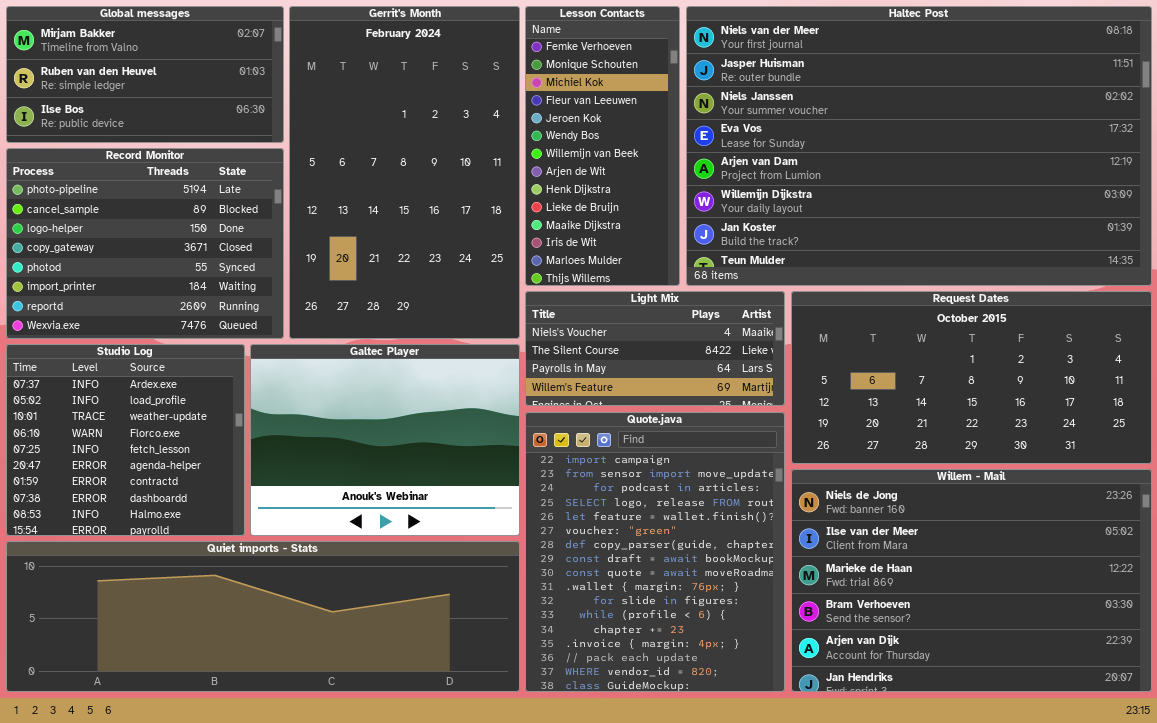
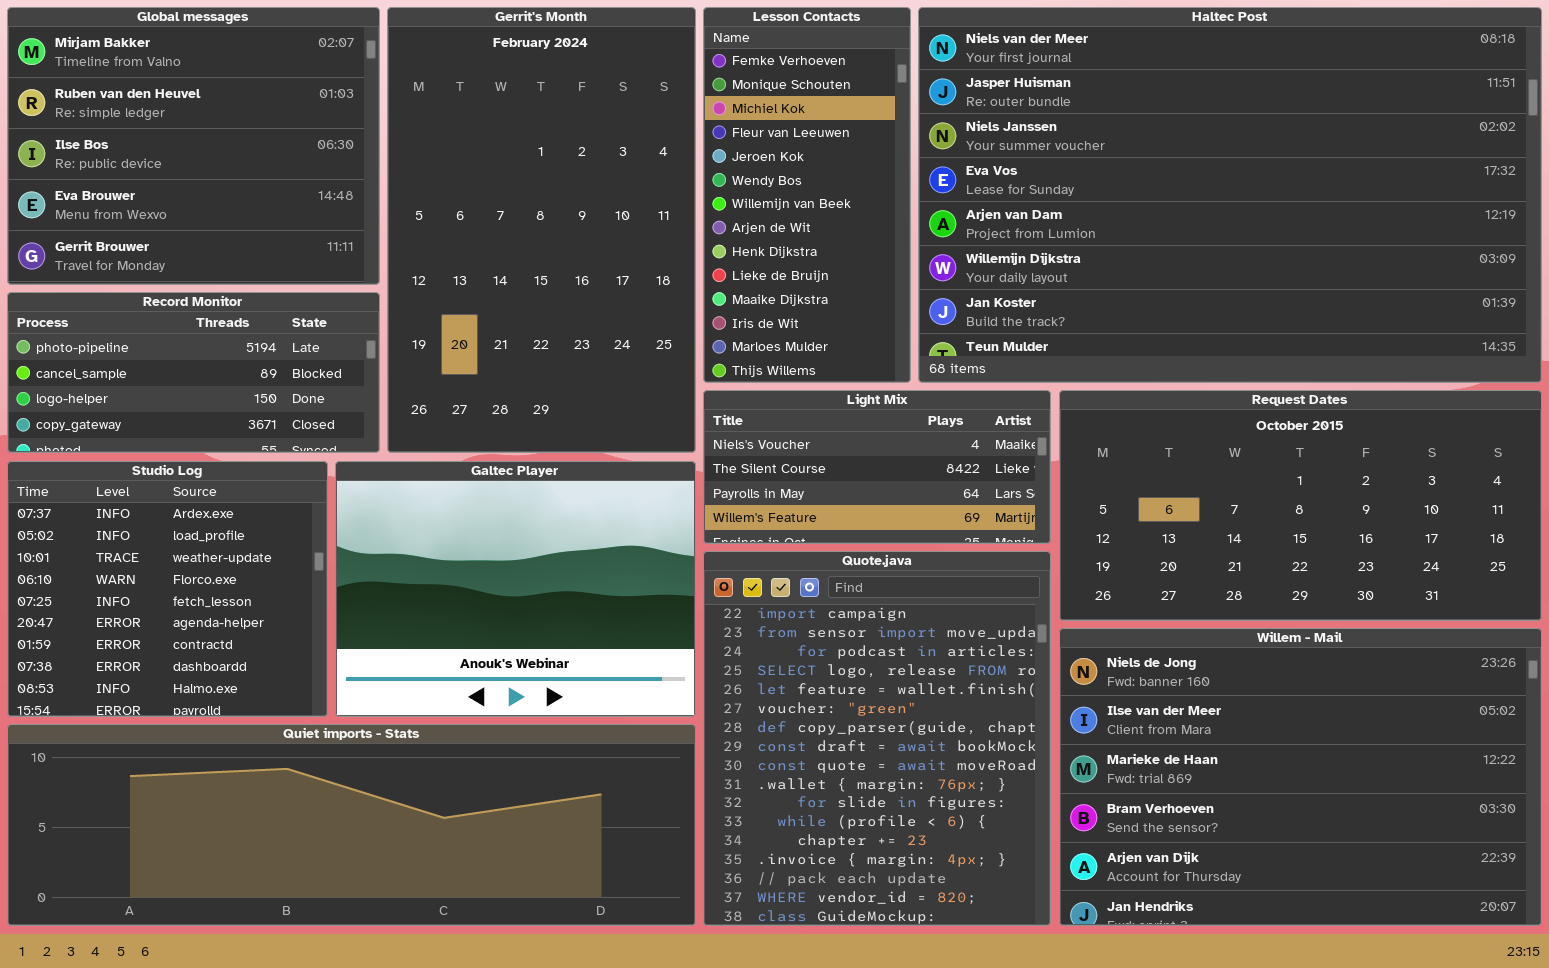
Global messages: [6,6,284,143] -> [7,7,380,285], resized
Record Monitor: [6,148,284,339] -> [7,292,380,453], resized

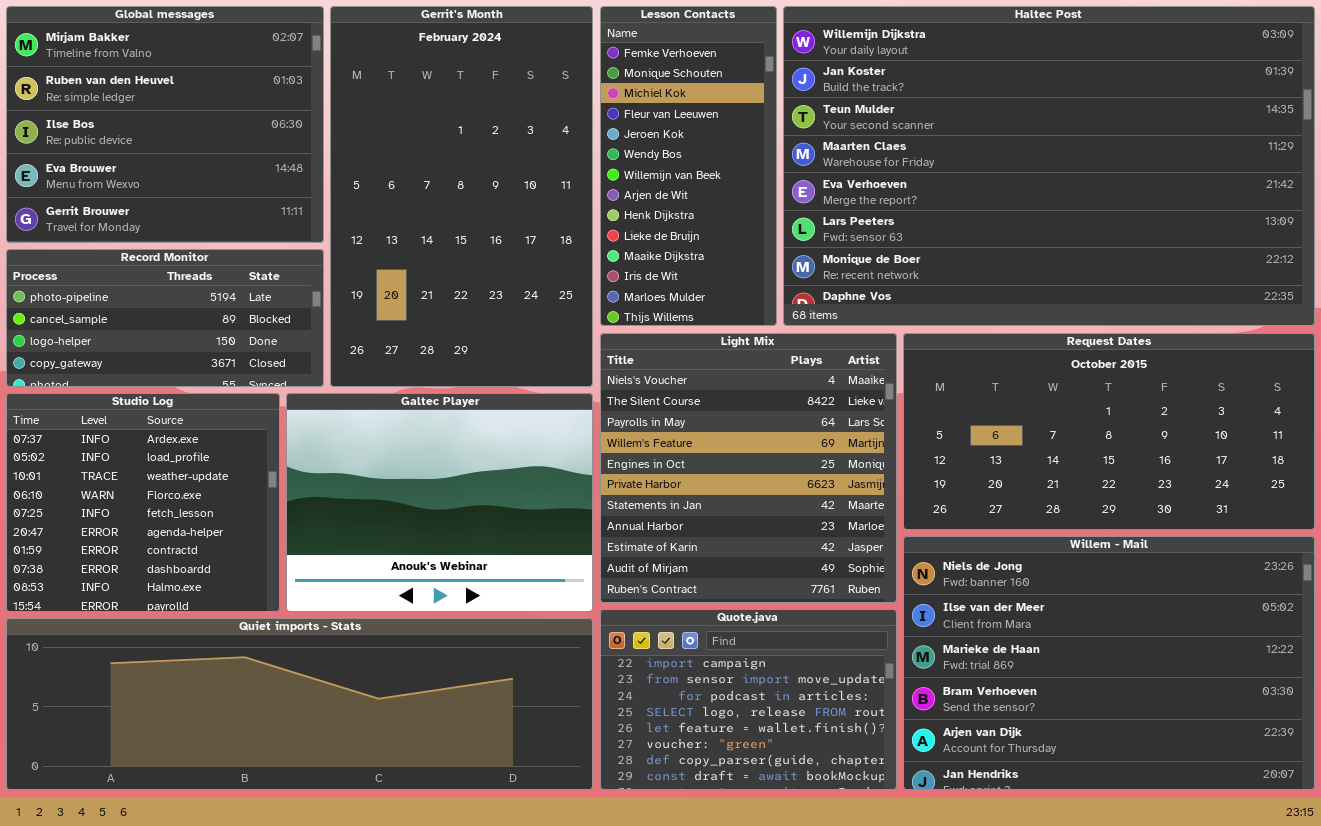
Haltec Post: [918,7,1542,383] -> [783,6,1315,326], scrolled down 5 rows
Light Mix: [703,390,1051,544] -> [600,333,897,603], resized
Quote.java: [703,551,1051,926] -> [600,609,897,790], resized

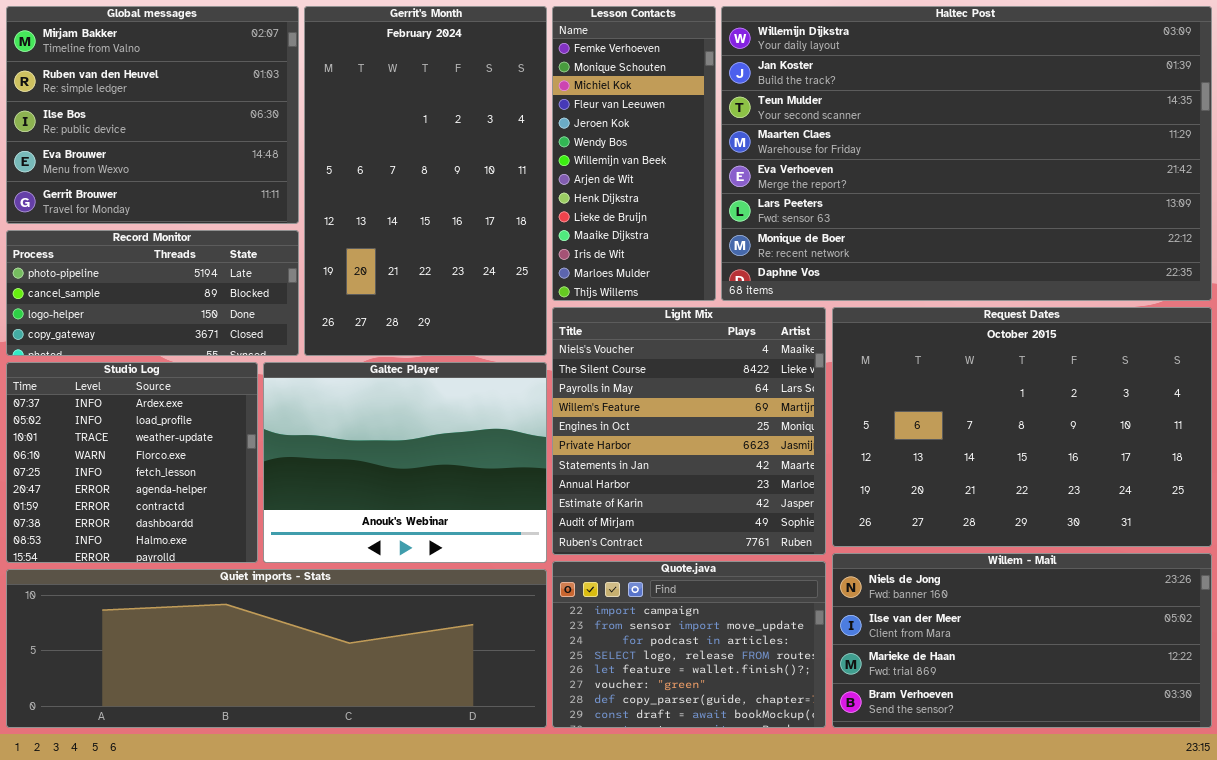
Request Dates: [903,333,1315,530] -> [832,307,1212,547], resized
Willem - Mail: [903,536,1315,790] -> [832,553,1212,728], resized

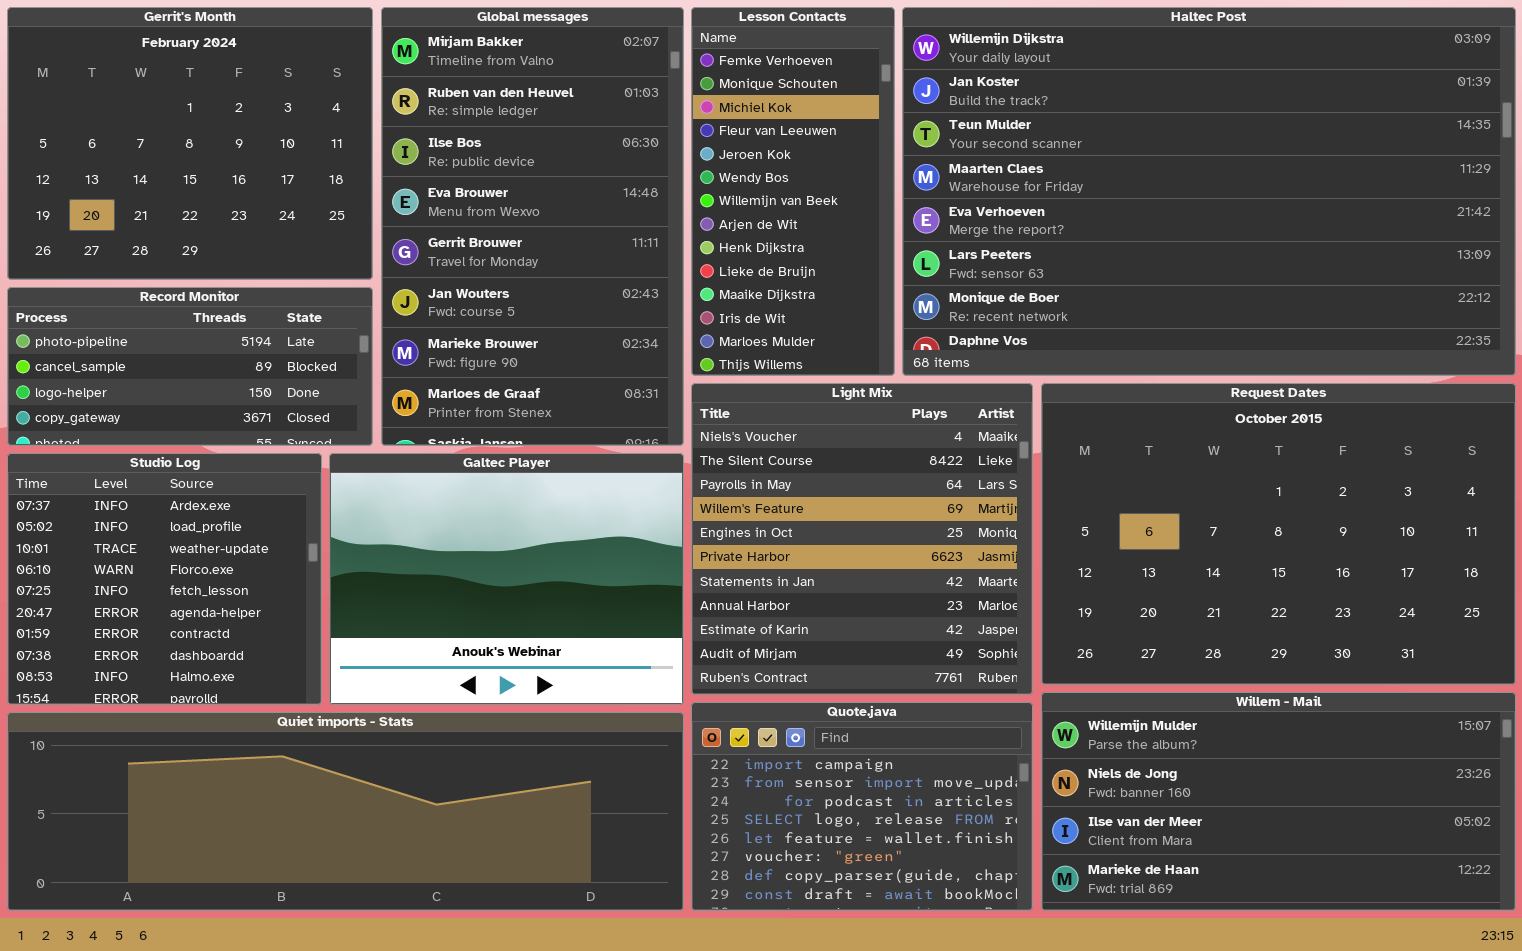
Global messages: [6,6,299,224] -> [381,7,684,446], moved, resized
Gerrit's Month: [304,6,547,356] -> [7,7,373,280], moved, resized
Willem - Mail: [832,553,1212,728] -> [1041,692,1516,911], scrolled up 1 row

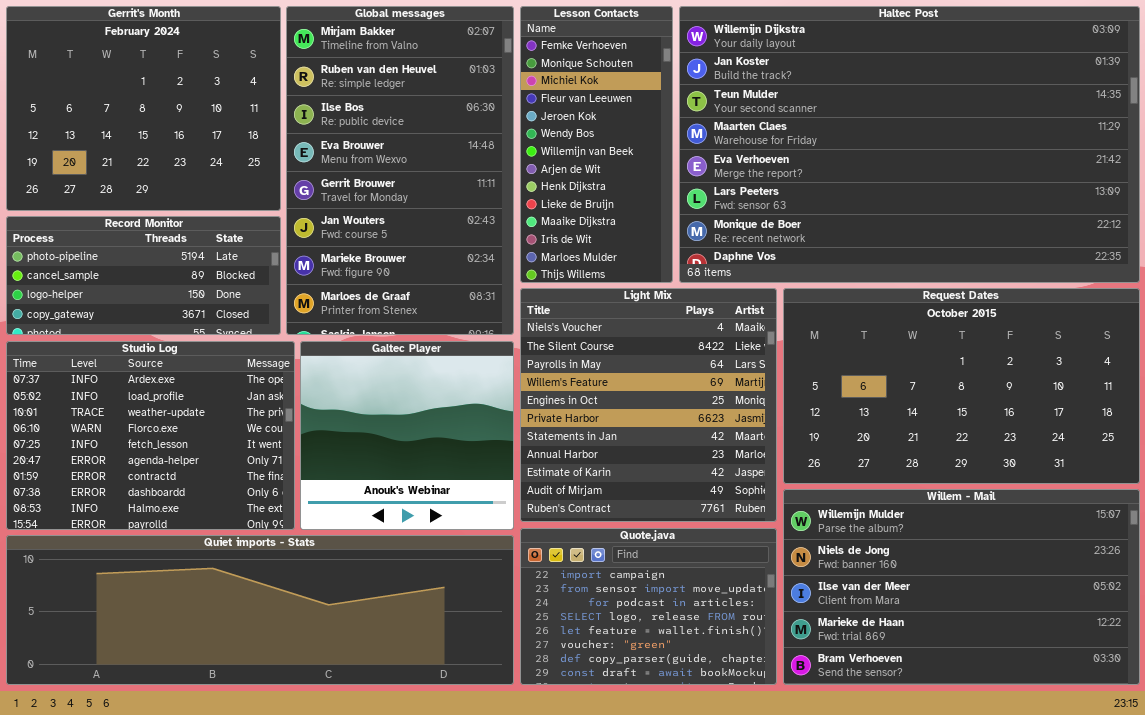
Request Dates: [1041,383,1516,685] -> [783,288,1140,484], resized
Studio Log: [7,453,322,705] -> [6,341,295,530], resized
Galtec Player: [329,453,684,705] -> [300,341,514,530], resized
Willem - Mail: [1041,692,1516,911] -> [783,489,1140,685], resized

